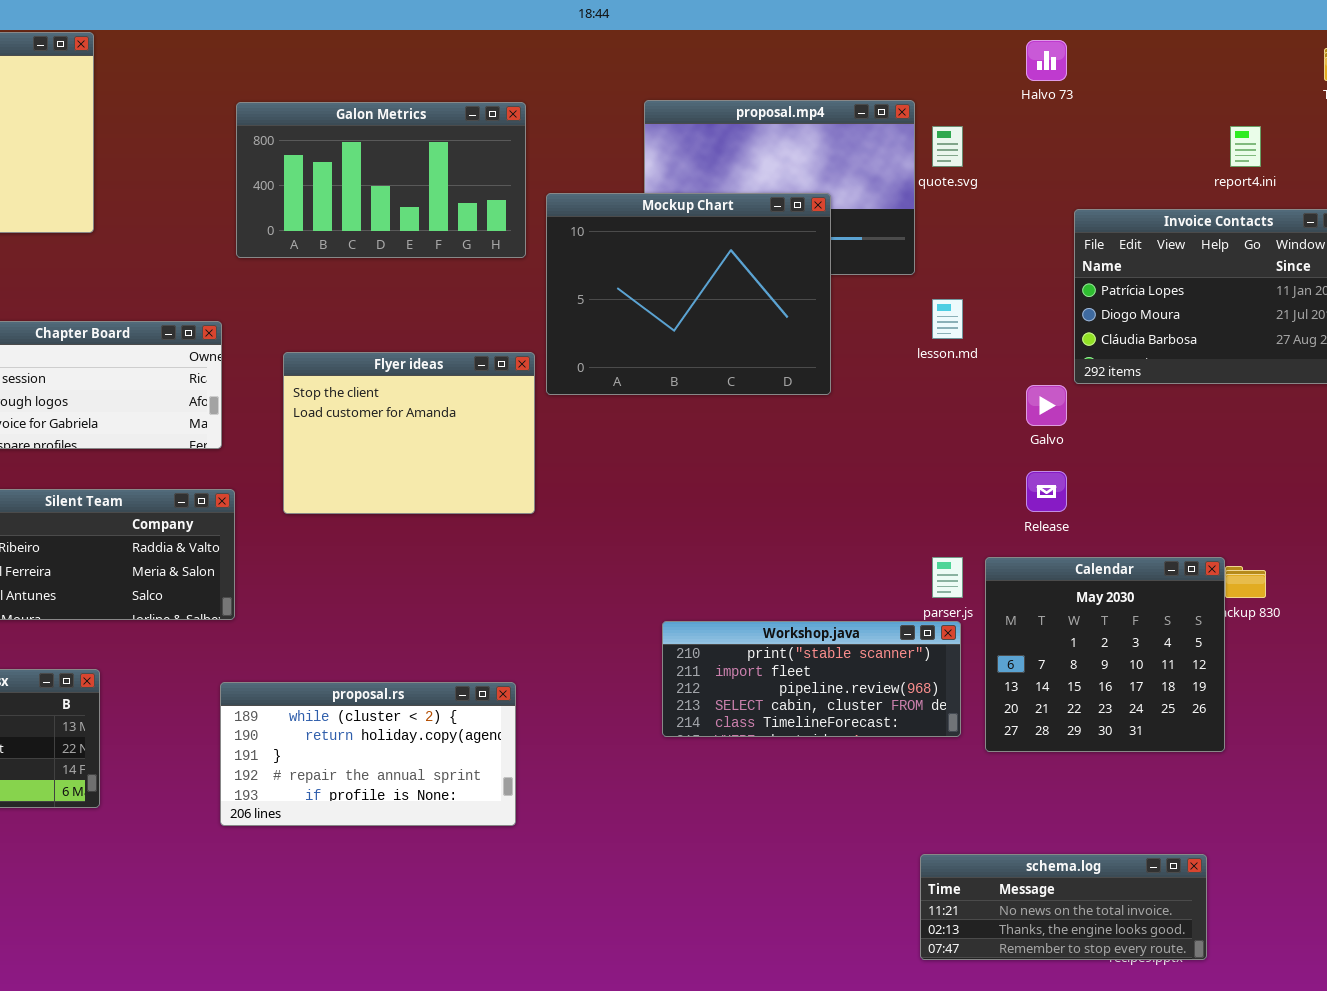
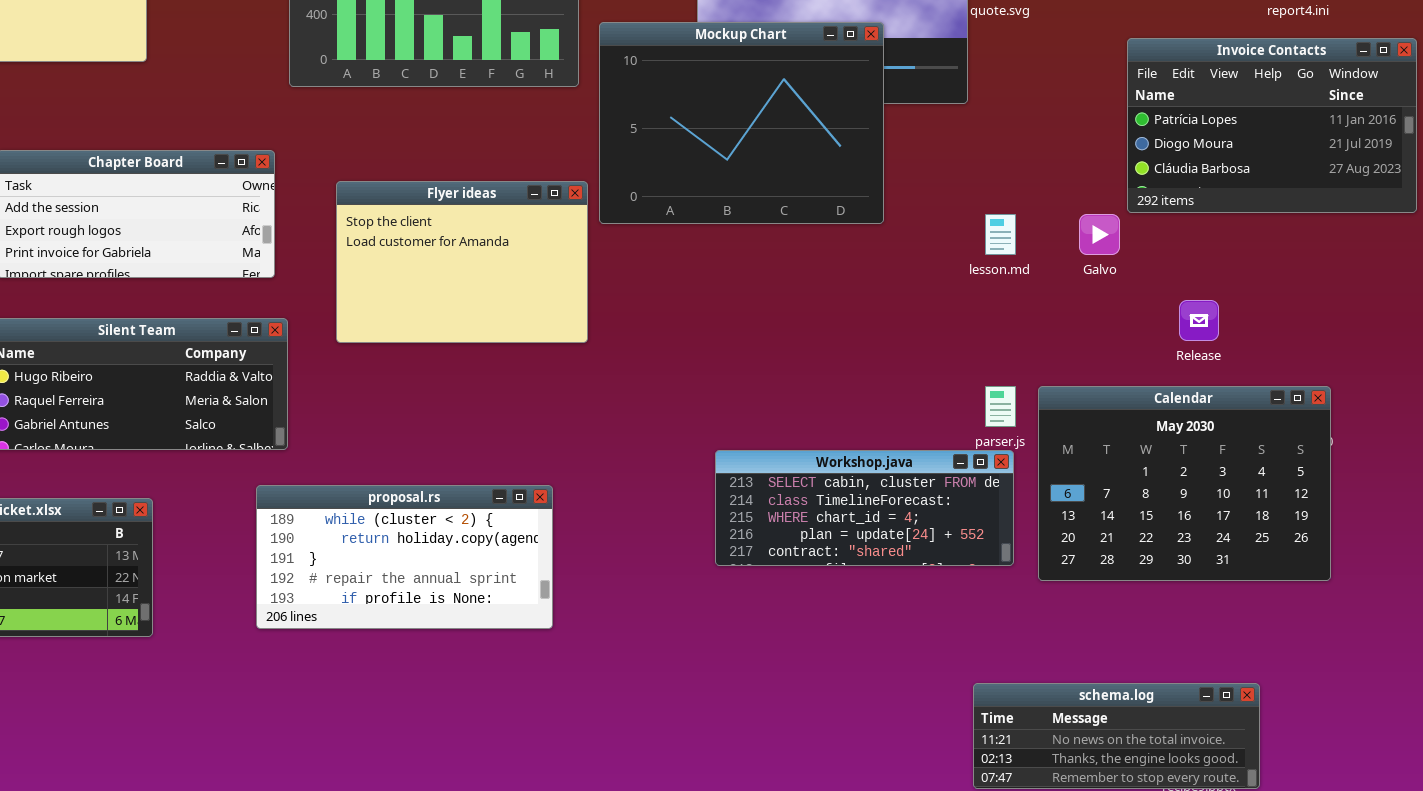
lesson.md: [932,299,963,339] -> [985,214,1016,255], moved
Release: [1026,471,1067,512] -> [1179,300,1219,341], moved
Calendar: [985,557,1225,752] -> [1038,386,1331,581], resized
Workshop.java: [662,621,961,737] -> [715,450,1014,566], scrolled down 3 rows
proposal.rs: [220,682,516,826] -> [256,485,553,629], moved

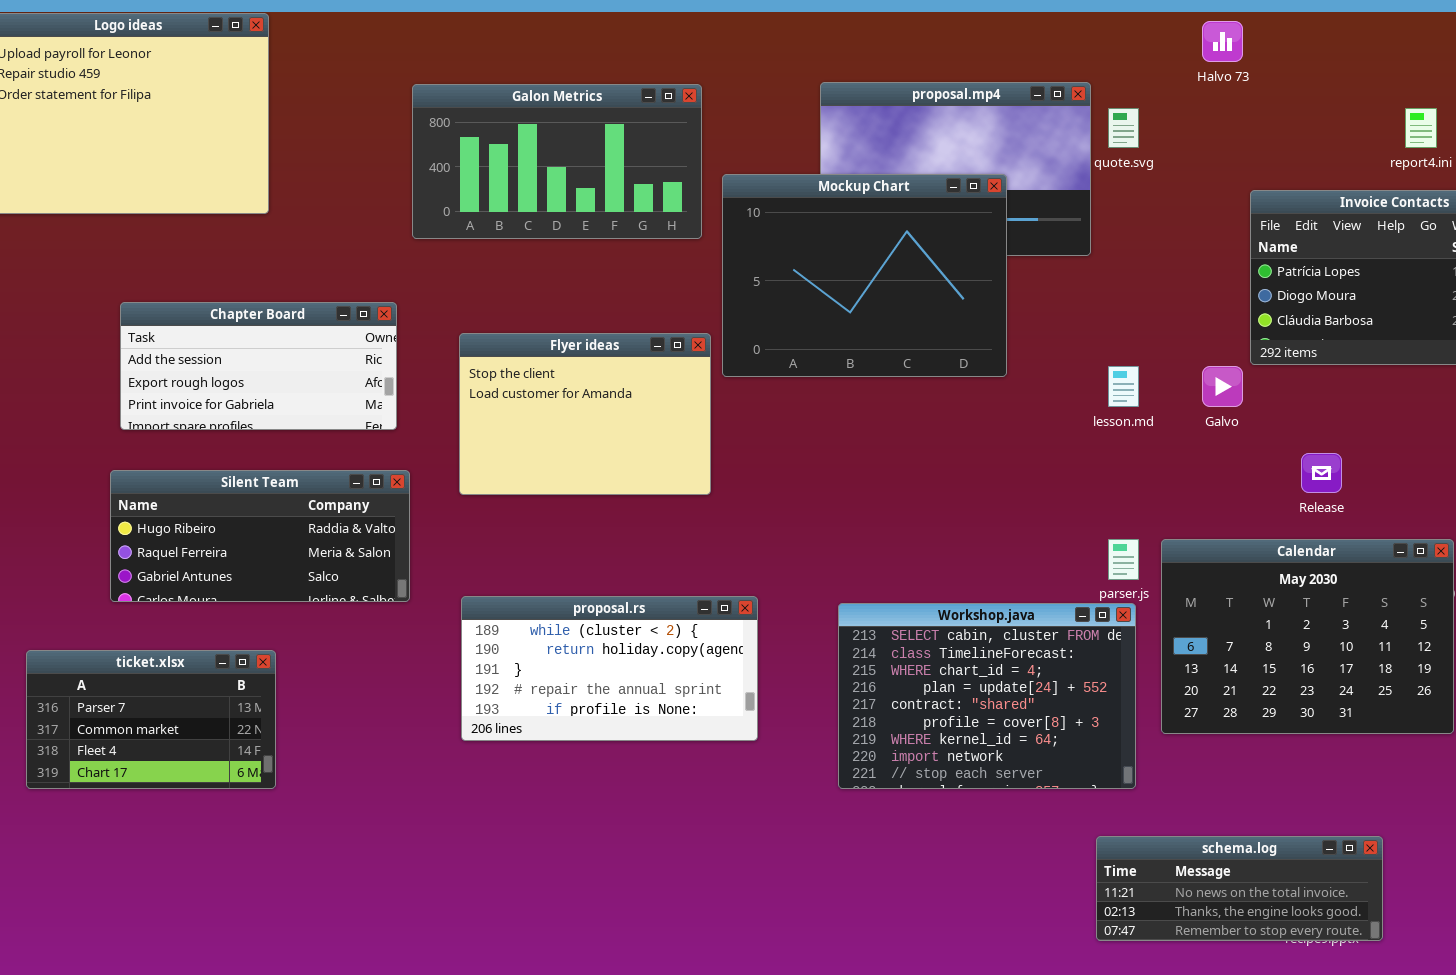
Workshop.java: [715,450,1014,566] -> [838,603,1136,789], resized
proposal.rs: [256,485,553,629] -> [461,596,758,741], moved

